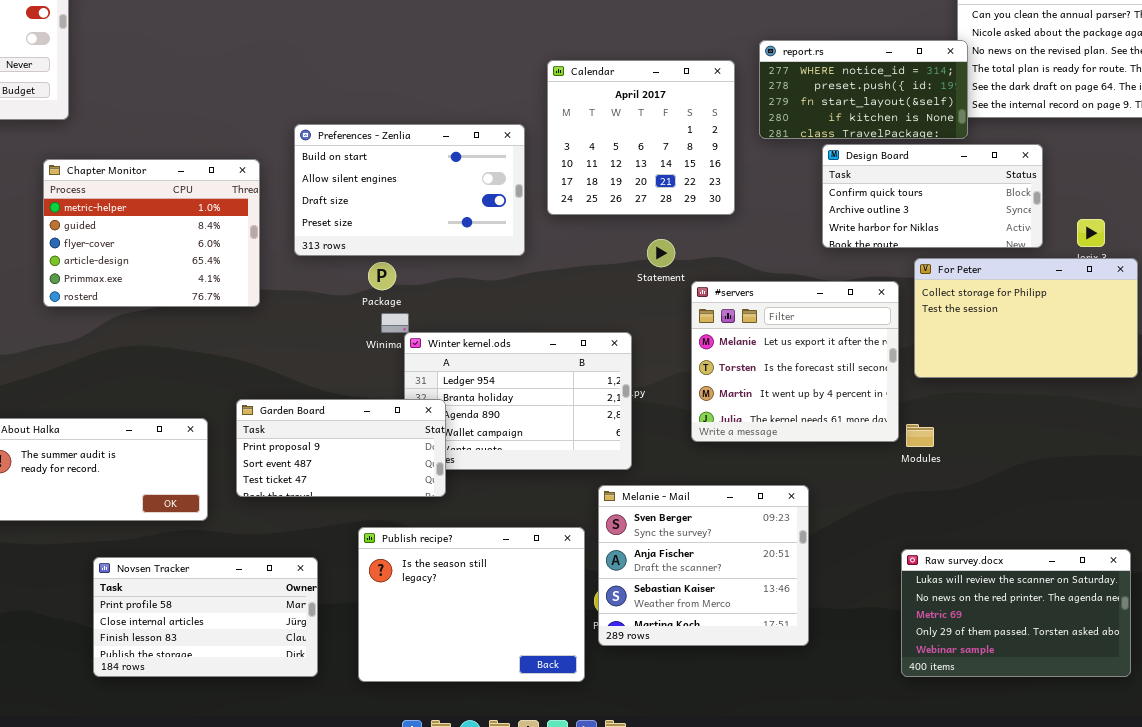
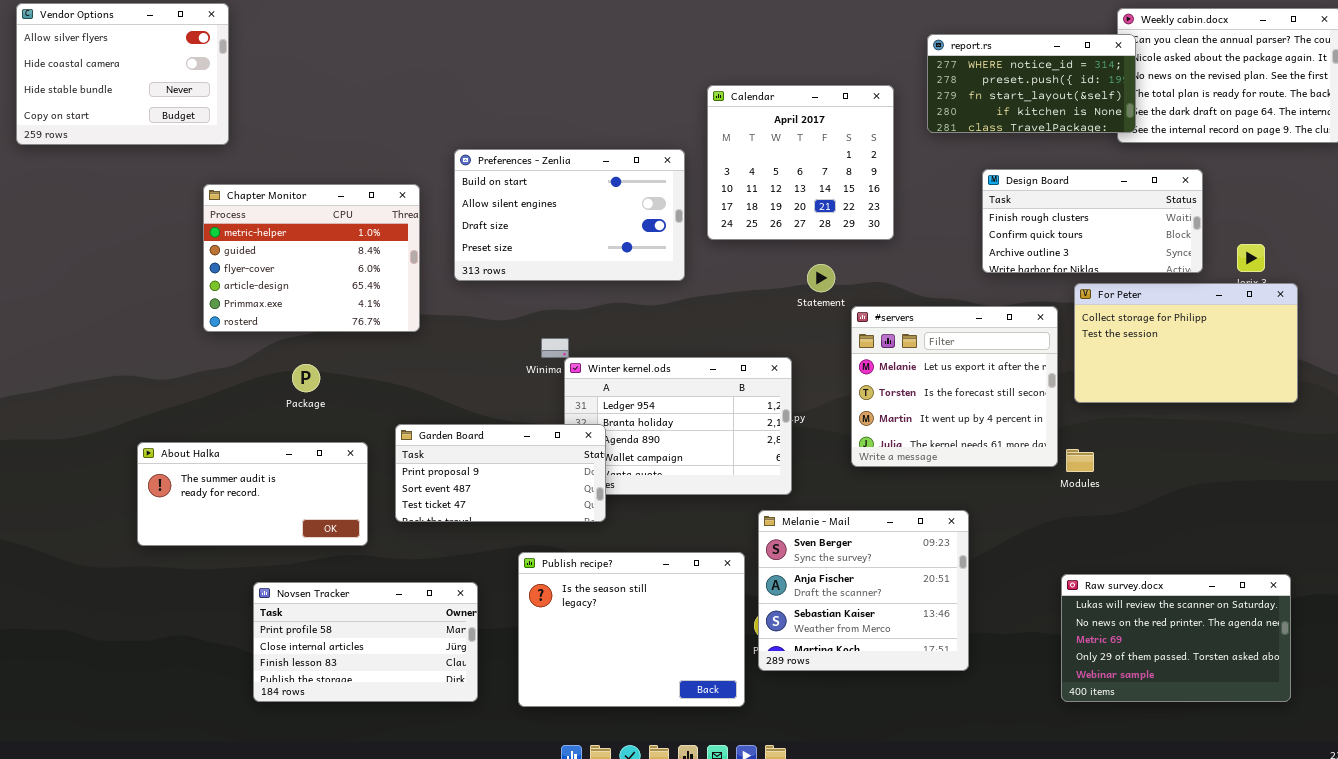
report.rs: [759,40,968,139] -> [927,34,1136,133], moved
Design Board: [822,144,1043,248] -> [982,169,1203,273], scrolled up 1 row
Package: [368,262,396,290] -> [292,364,320,392], moved

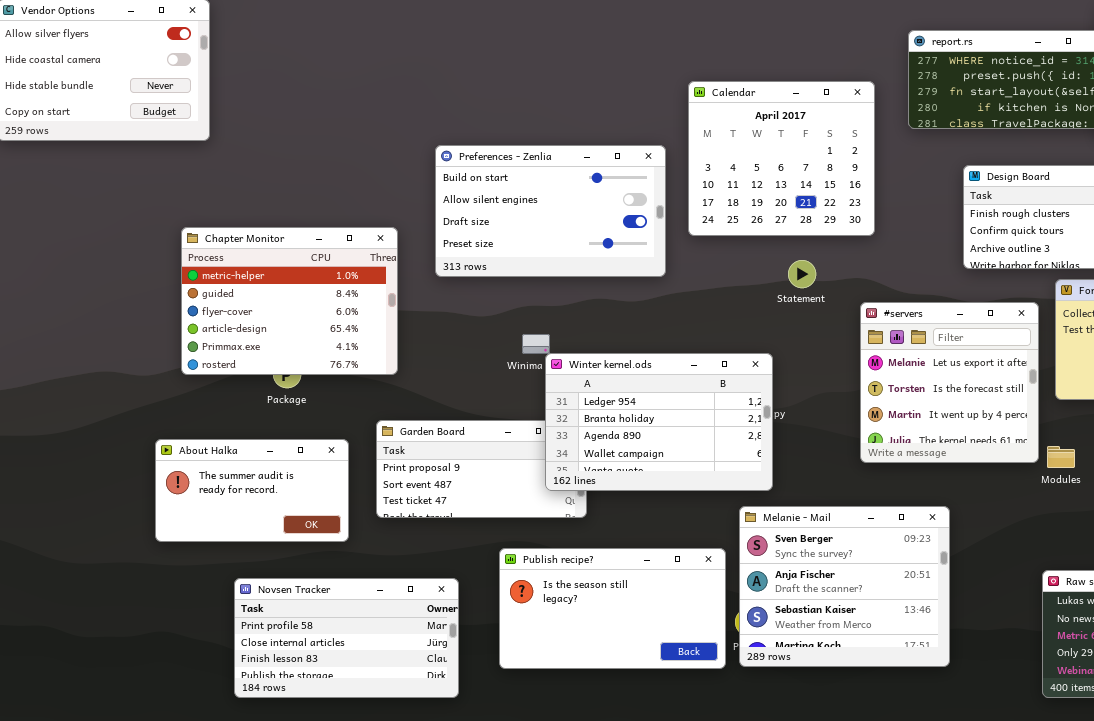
Chapter Monitor: [203,184,420,332] -> [181,227,398,375], moved
#servers: [851,306,1058,467] -> [860,302,1039,463], resized
Winter kernel.ods: [564,357,792,495] -> [545,353,773,491], raised
About Halka: [137,442,368,546] -> [155,439,349,542], resized
Publish recipe?: [518,552,745,707] -> [499,548,726,669], resized

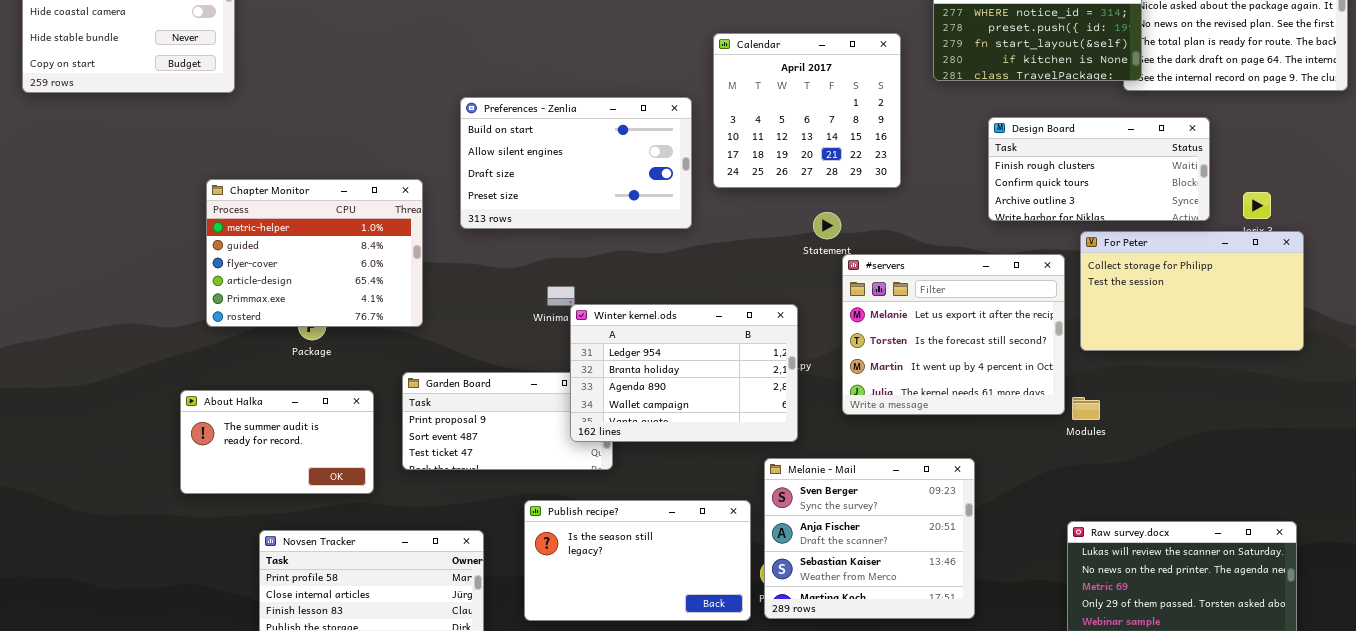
#servers: [860,302,1039,463] -> [842,254,1065,415], resized

